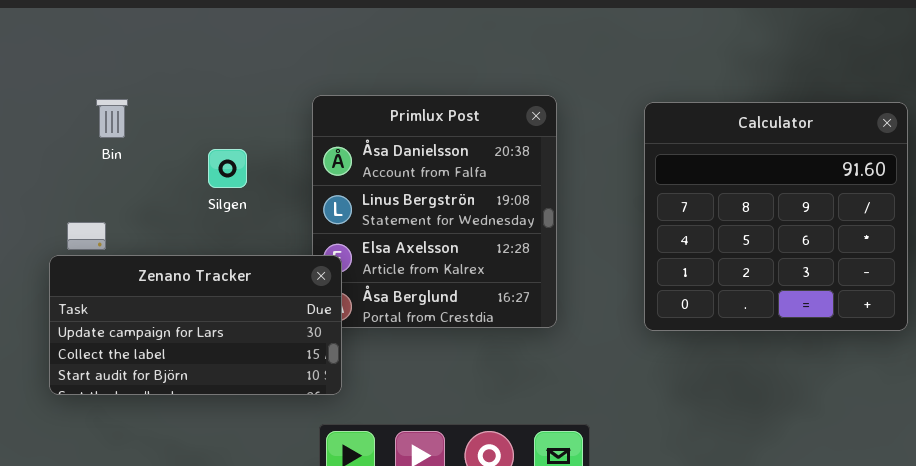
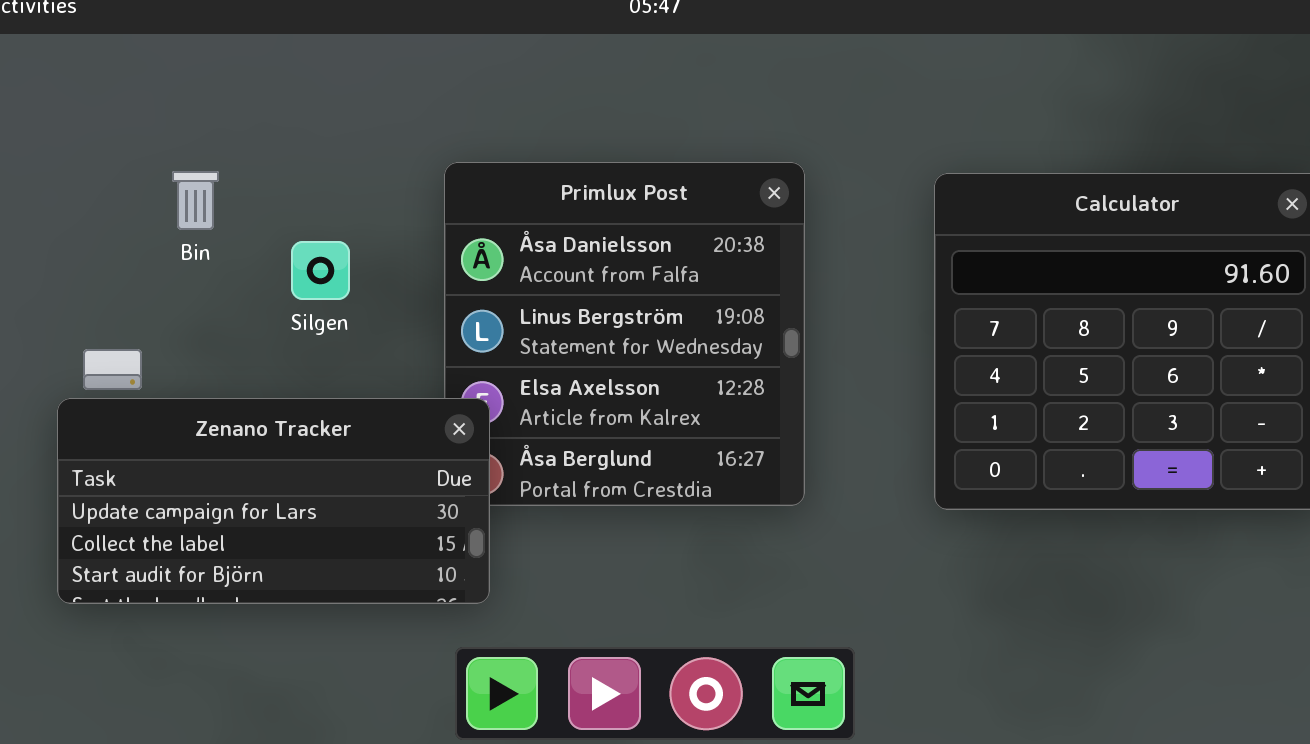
Bin: [96,99,128,138] -> [172,171,219,230], moved

